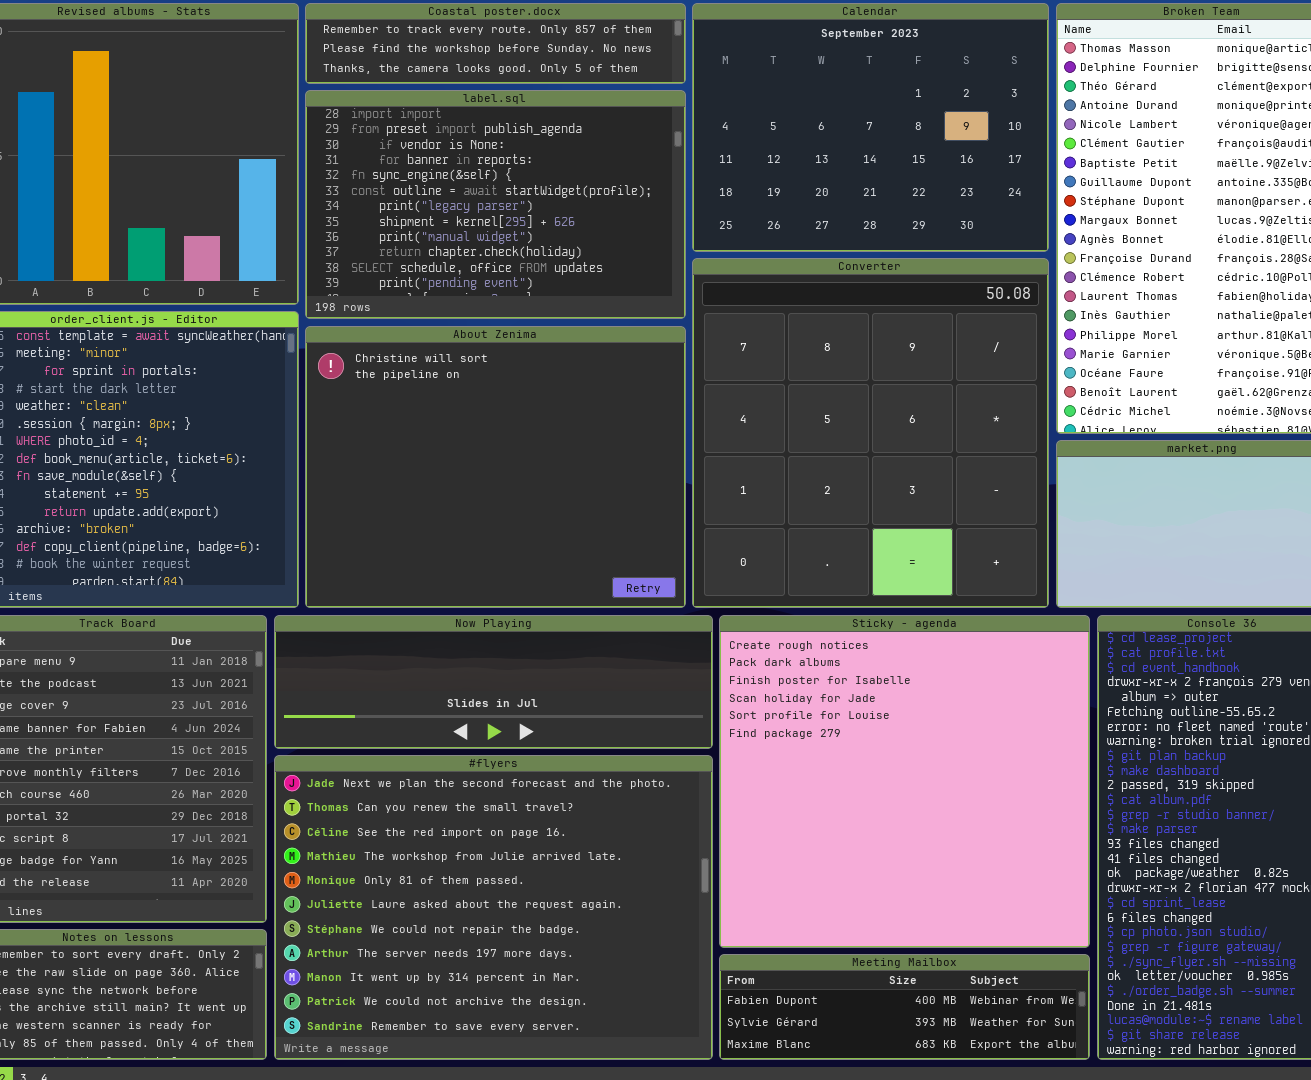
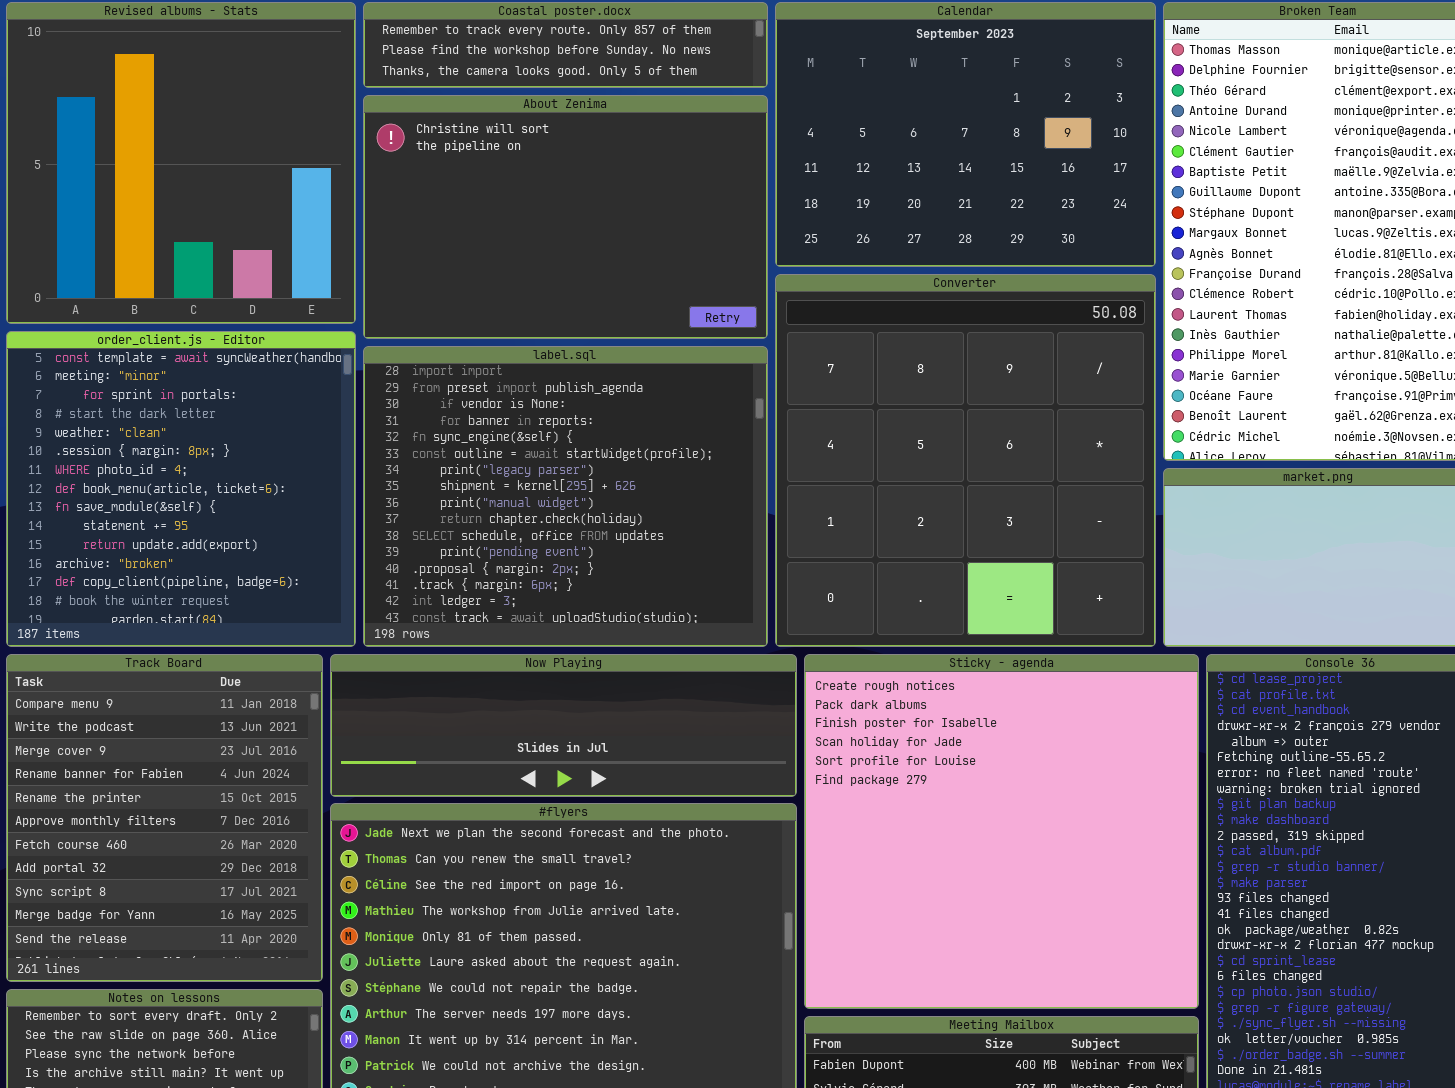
label.sql: [305,90,686,319] -> [363,346,768,647], moved, resized
About Zenima: [305,326,686,608] -> [363,95,768,339], moved, resized

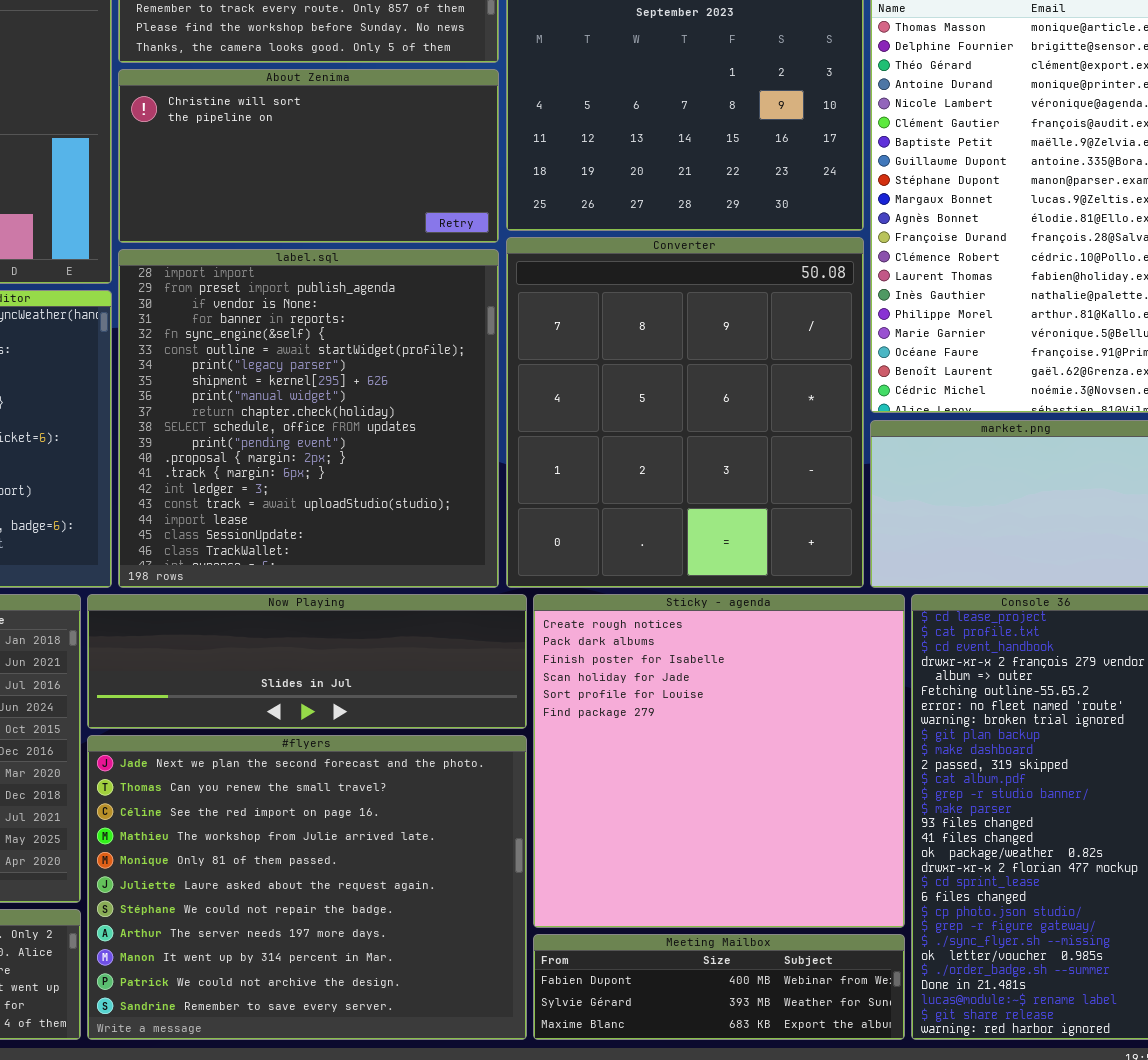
About Zenima: [363,95,768,339] -> [118,69,499,243], resized
label.sql: [363,346,768,647] -> [118,249,499,588], resized

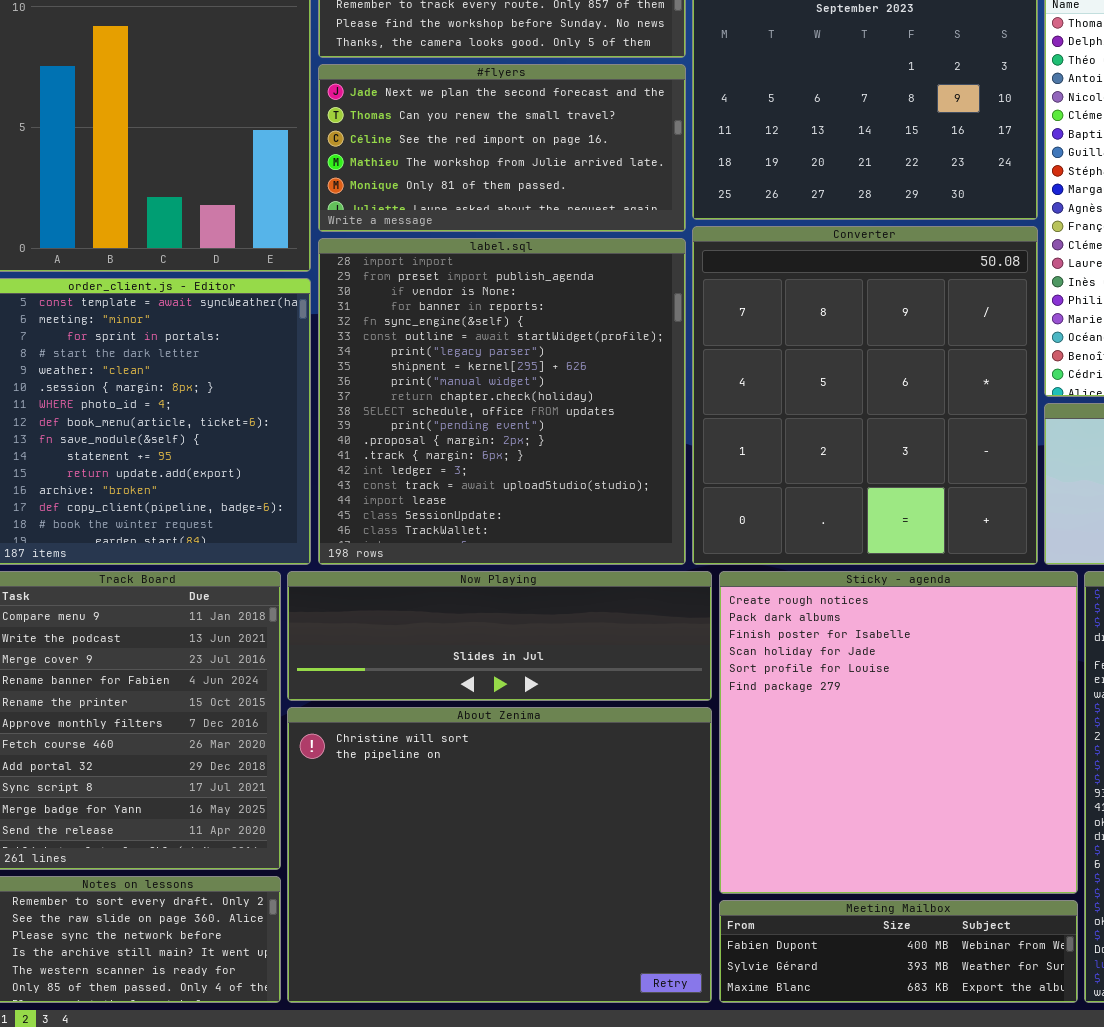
About Zenima: [118,69,499,243] -> [287,707,712,1003], moved, resized
#flyers: [87,735,527,1040] -> [318,64,686,232], moved, resized

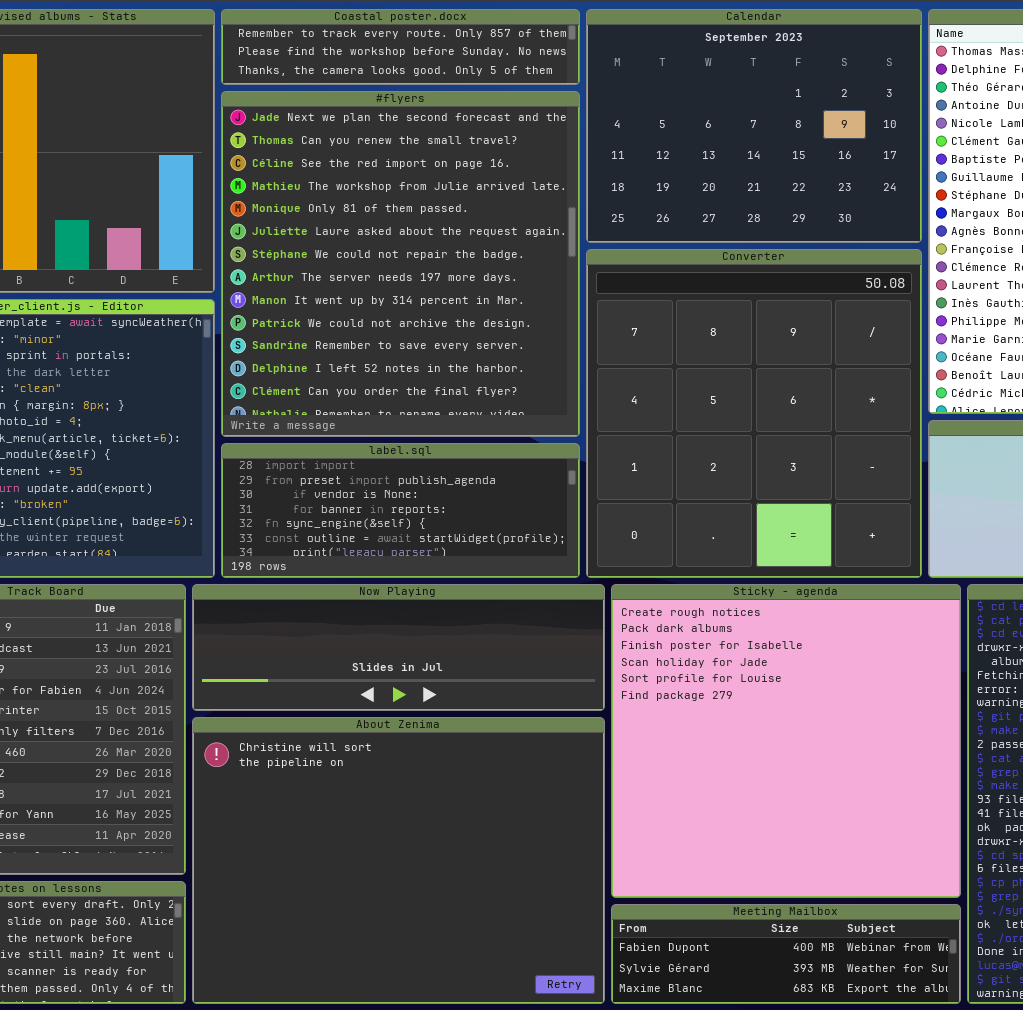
#flyers: [318,64,686,232] -> [221,91,580,437], resized
label.sql: [318,238,686,565] -> [221,443,580,578], resized

